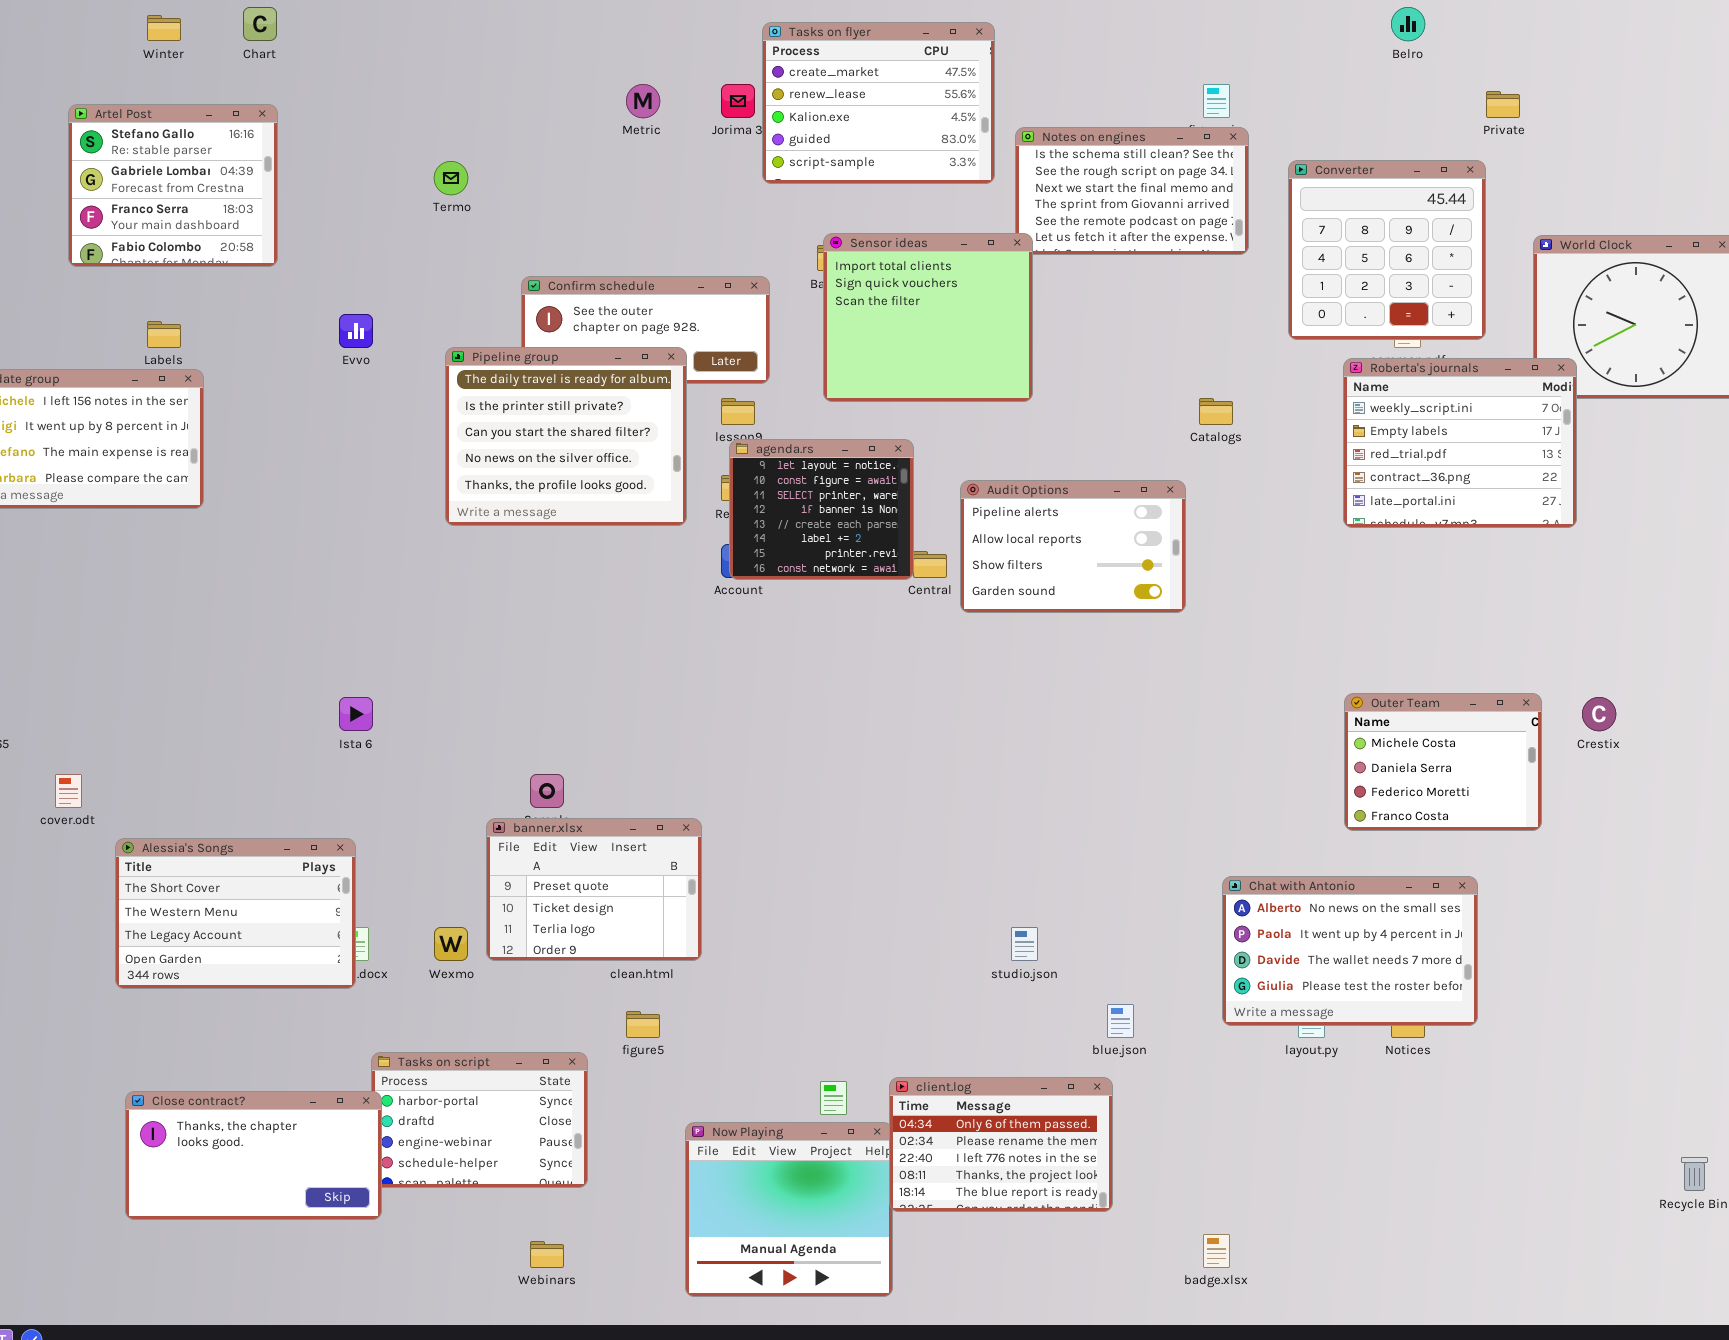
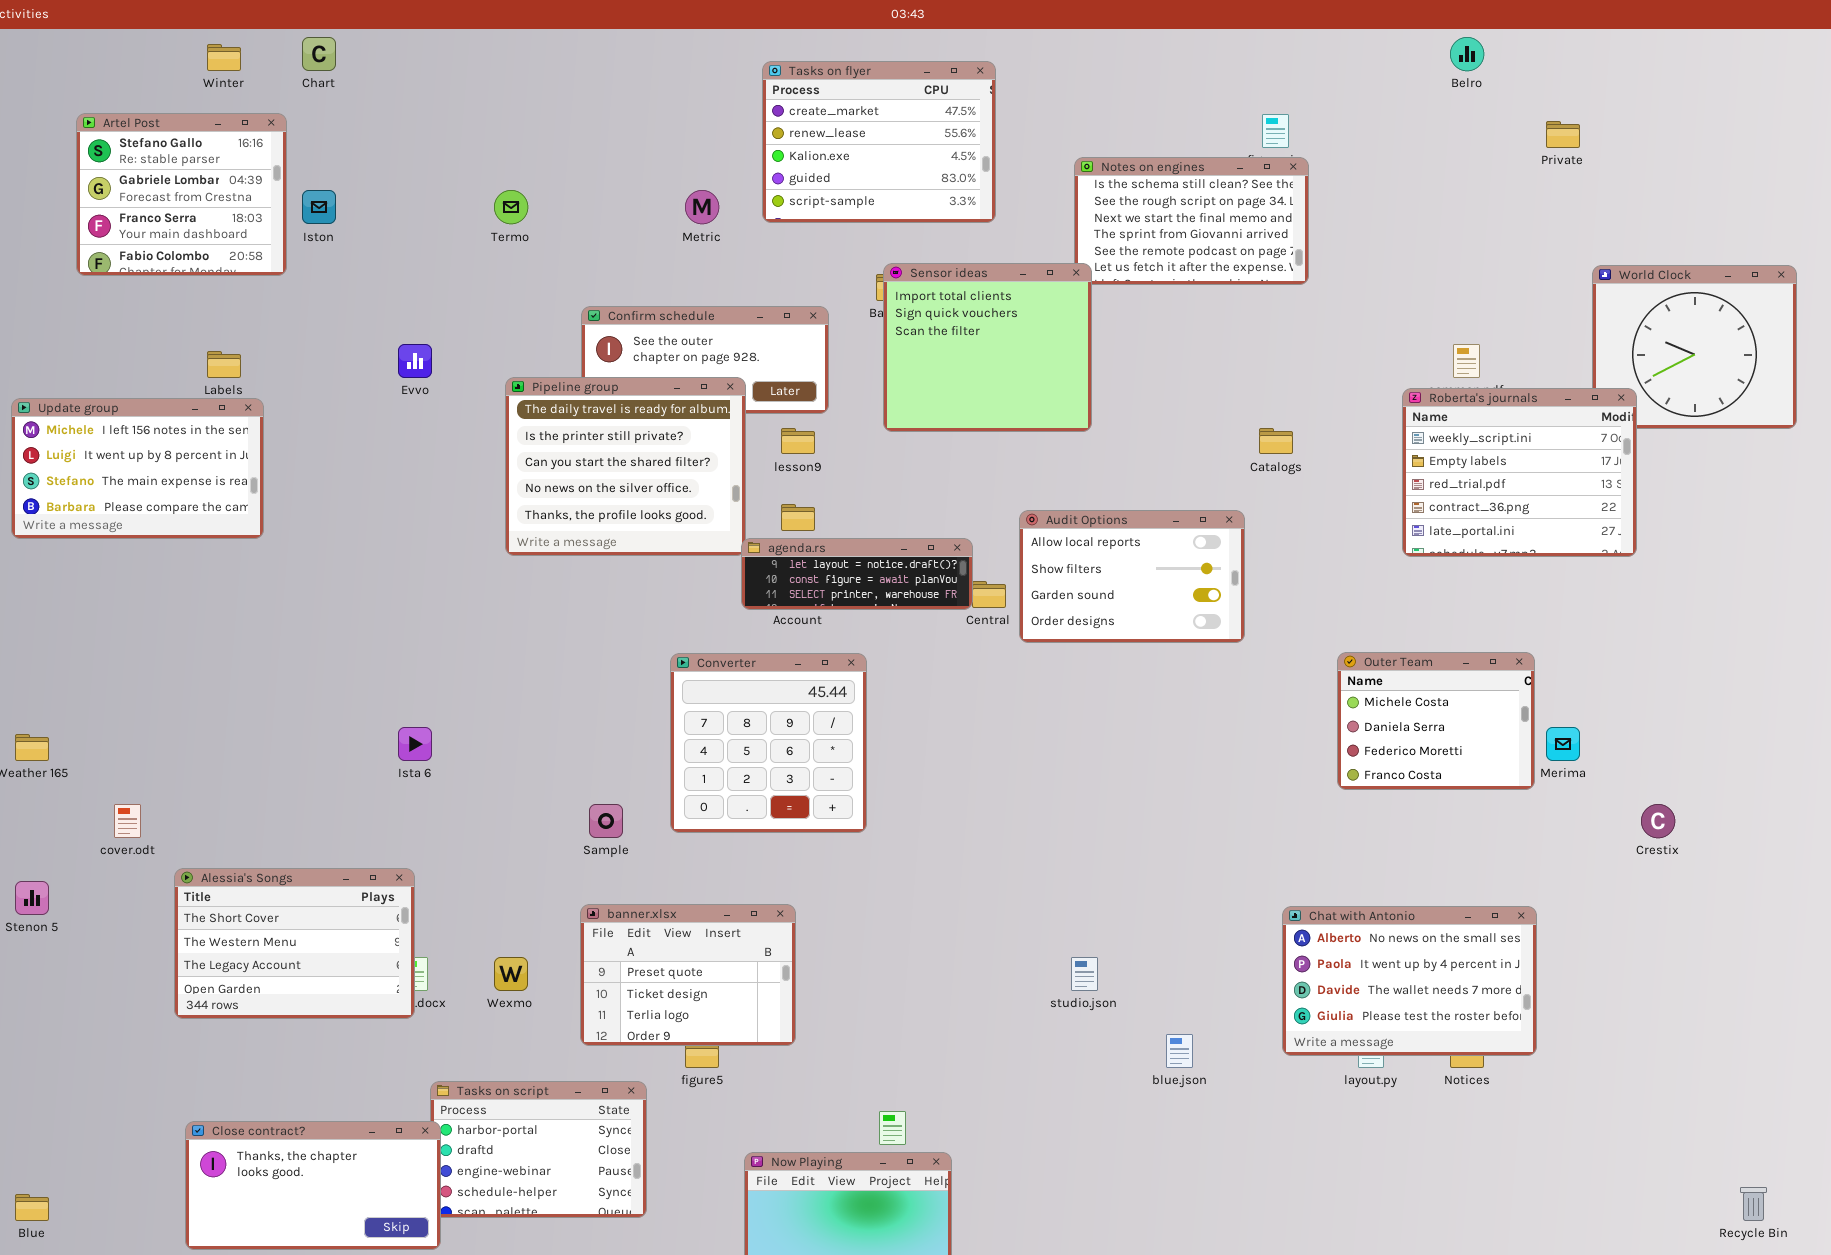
Tasks on flyer: [762,22,995,184] -> [762,61,996,223], moved
Metric: [626,84,660,118] -> [685,190,719,224], moved
Artel Post: [68,104,278,267] -> [76,113,287,276], moved
Converter: [1288,160,1486,340] -> [670,653,867,833], moved
agenda.rs: [729,439,914,580] -> [741,538,973,610], resized
Audit Options: [960,480,1186,613] -> [1019,510,1245,643], scrolled down 1 row
Outer Team: [1344,693,1542,831] -> [1337,652,1535,790], moved
Crestix: [1582,697,1616,731] -> [1641,804,1675,838], moved
banner.xlsx: [486,818,702,961] -> [580,904,796,1046], moved
client.log: [889,1077,1113,1212] -> none, closed

